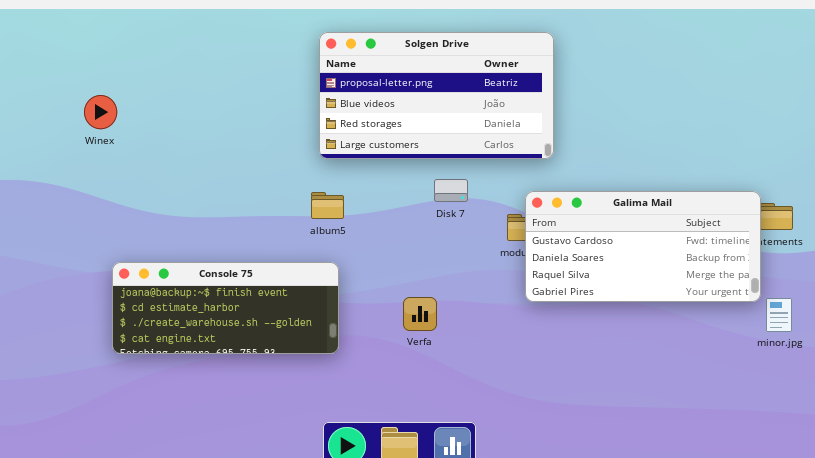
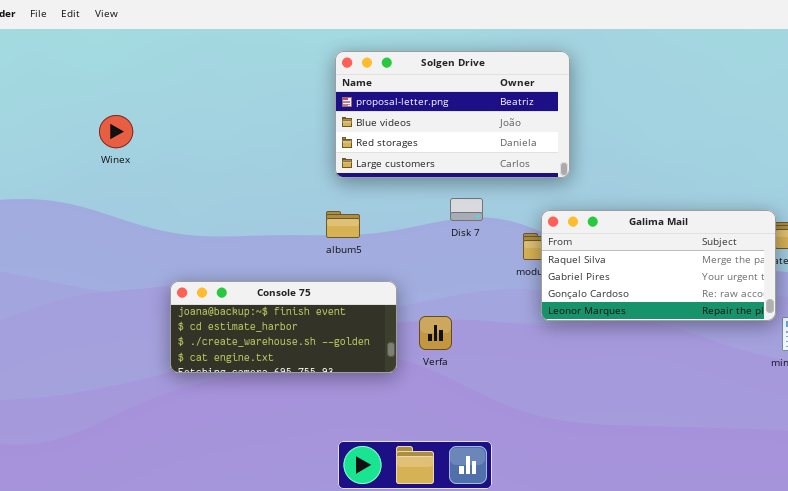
Galima Mail: [525,191,761,302] -> [541,210,776,321], scrolled down 2 rows
Console 75: [112,262,339,354] -> [170,281,397,373], moved

